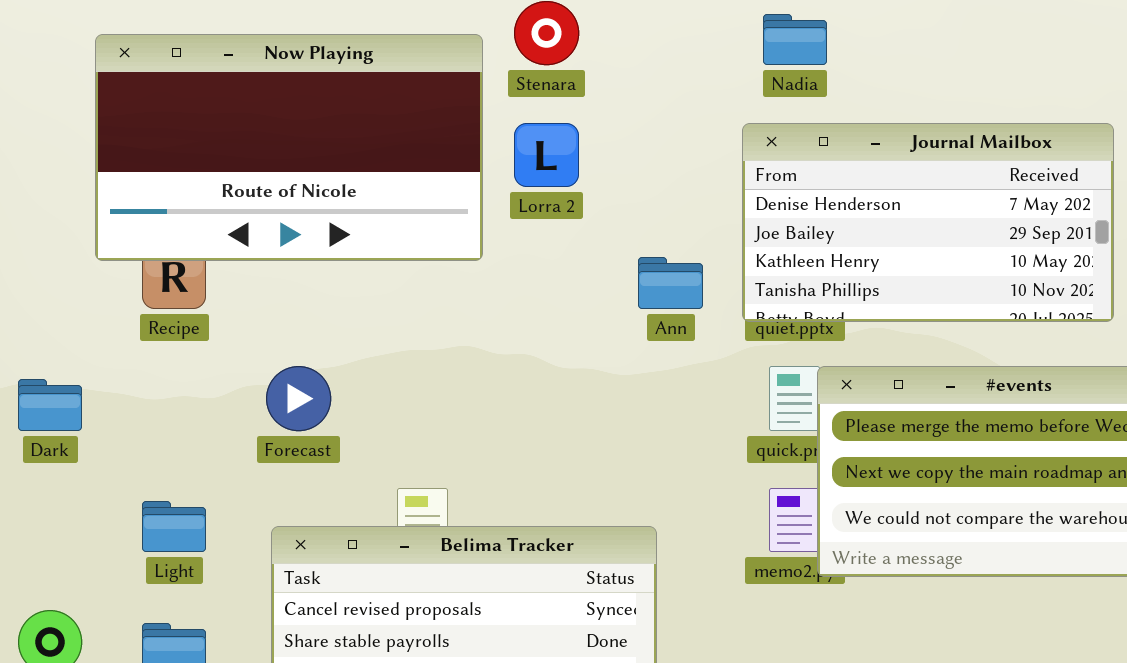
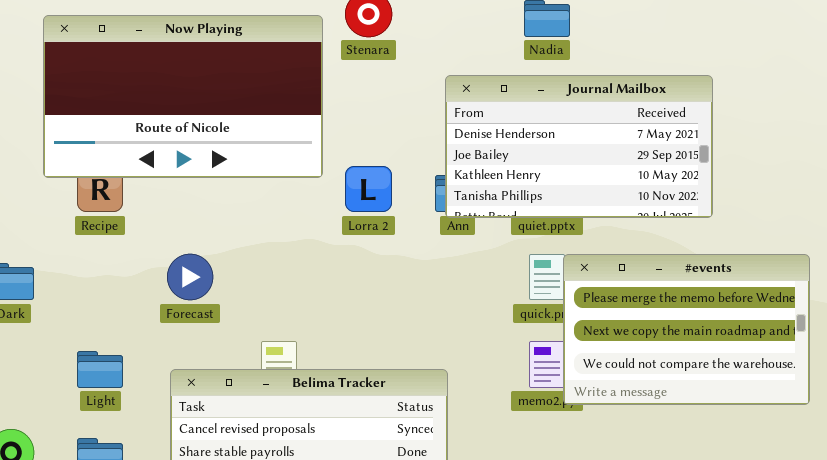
Lorra 2: [514,123,579,187] -> [345,166,392,212], moved
Journal Mailbox: [742,123,1114,322] -> [445,75,713,218], moved

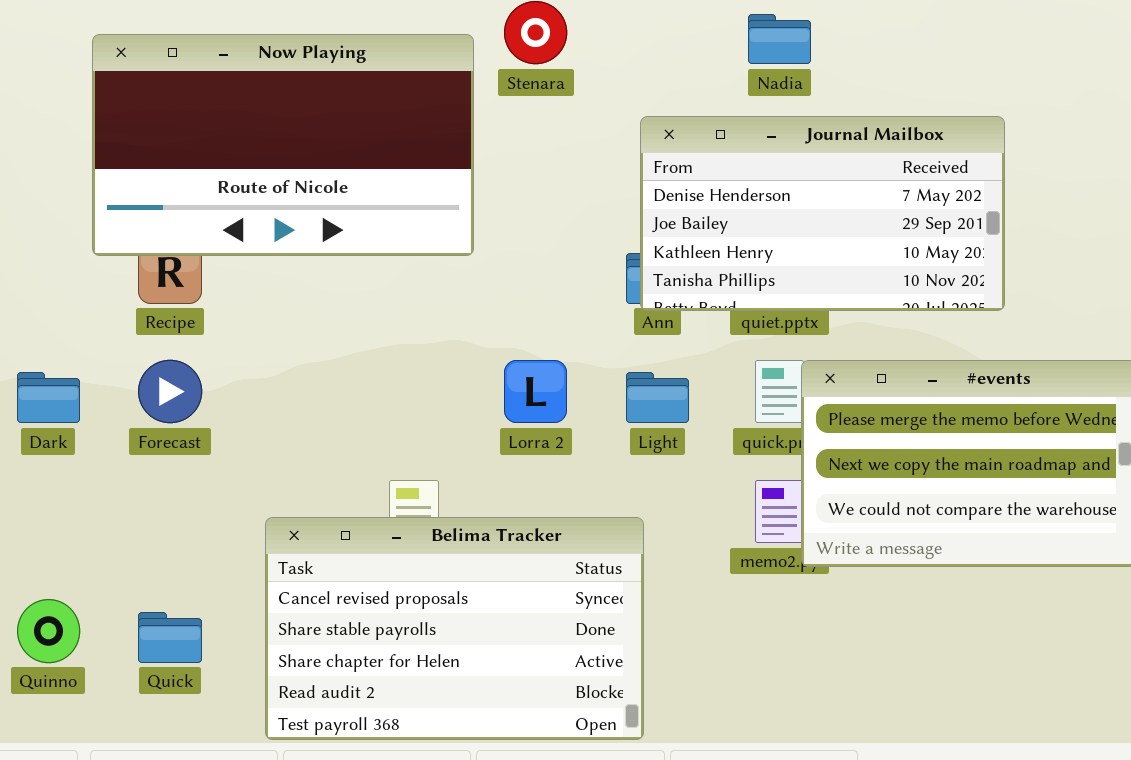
Lorra 2: [345,166,392,212] -> [504,360,567,423], moved
Forecast: [167,254,213,300] -> [138,360,202,423], moved
Light: [77,351,123,388] -> [626,372,689,423], moved

